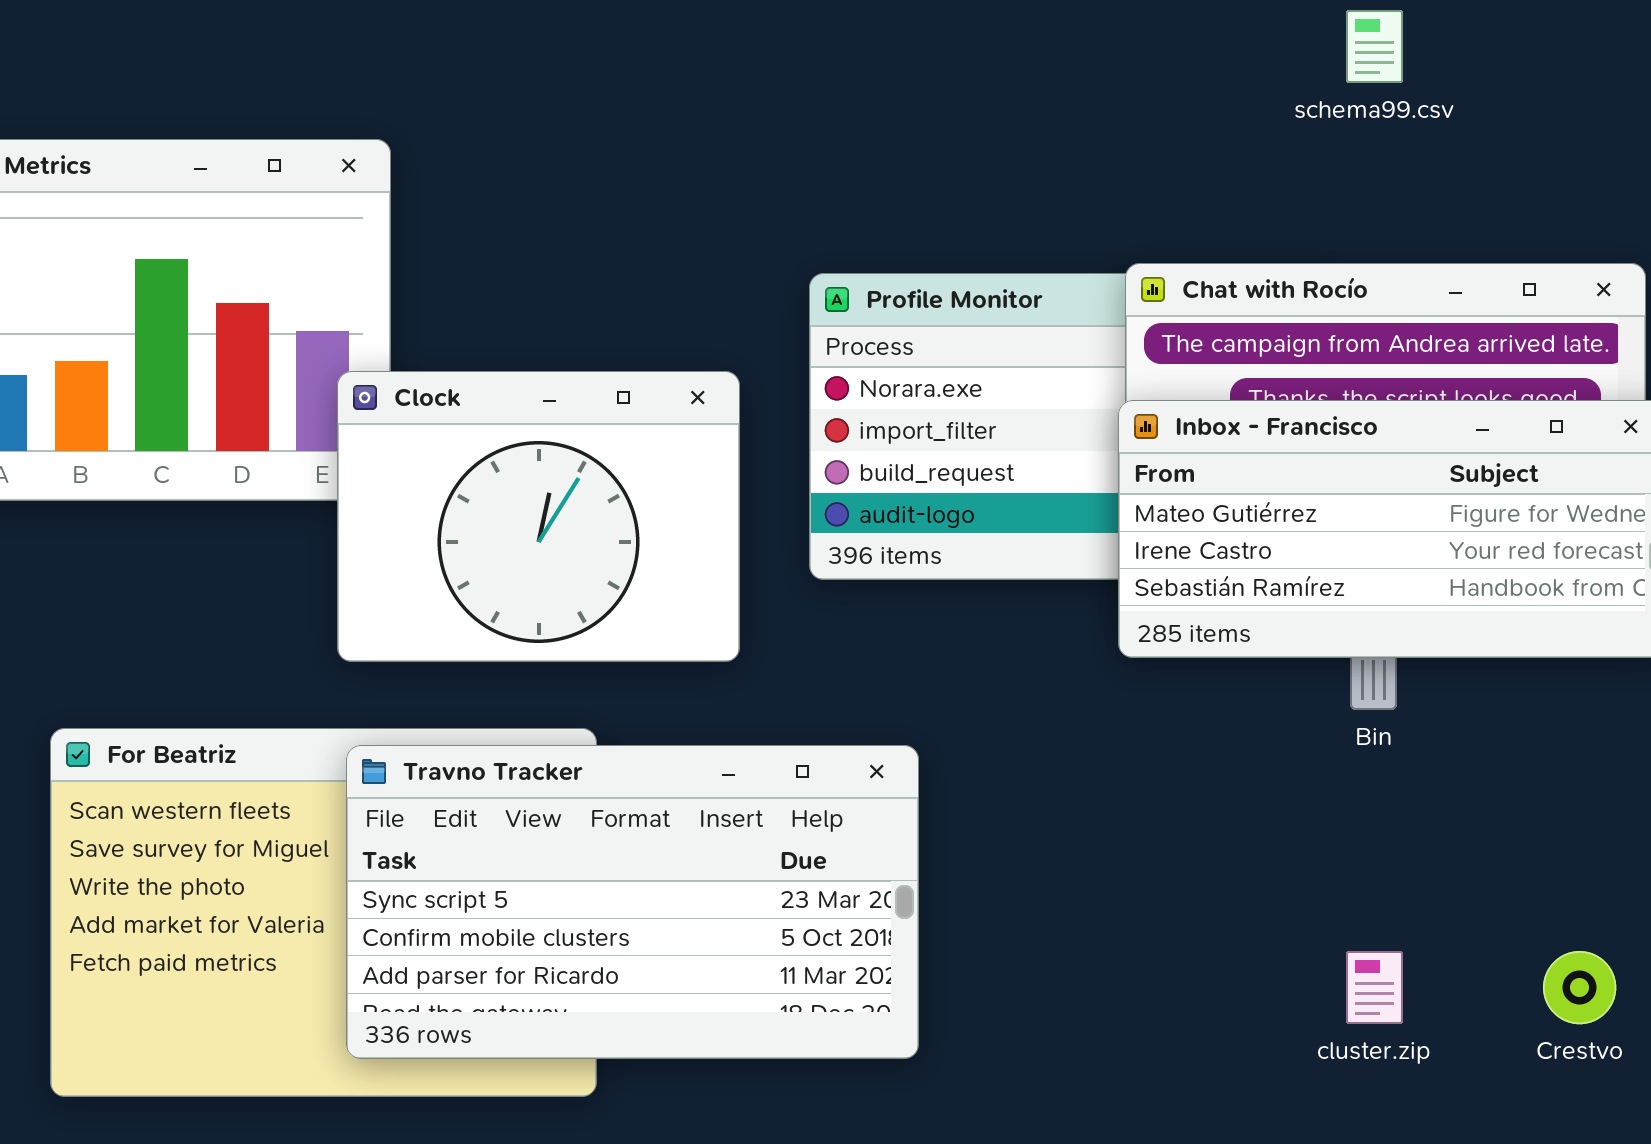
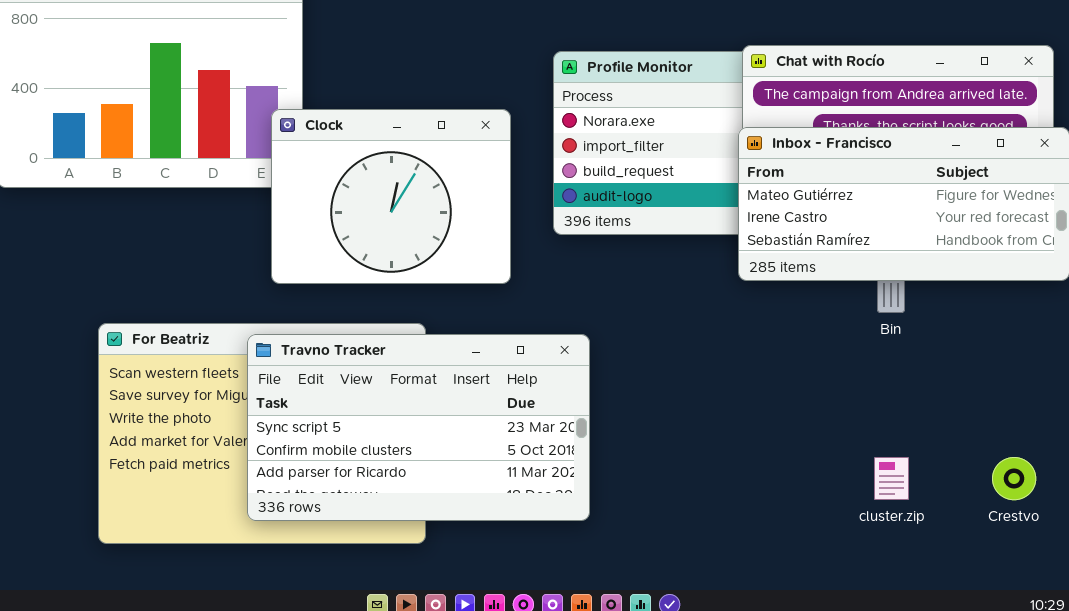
Travno Tracker: [346,745,919,1059] -> [247,334,590,521], moved

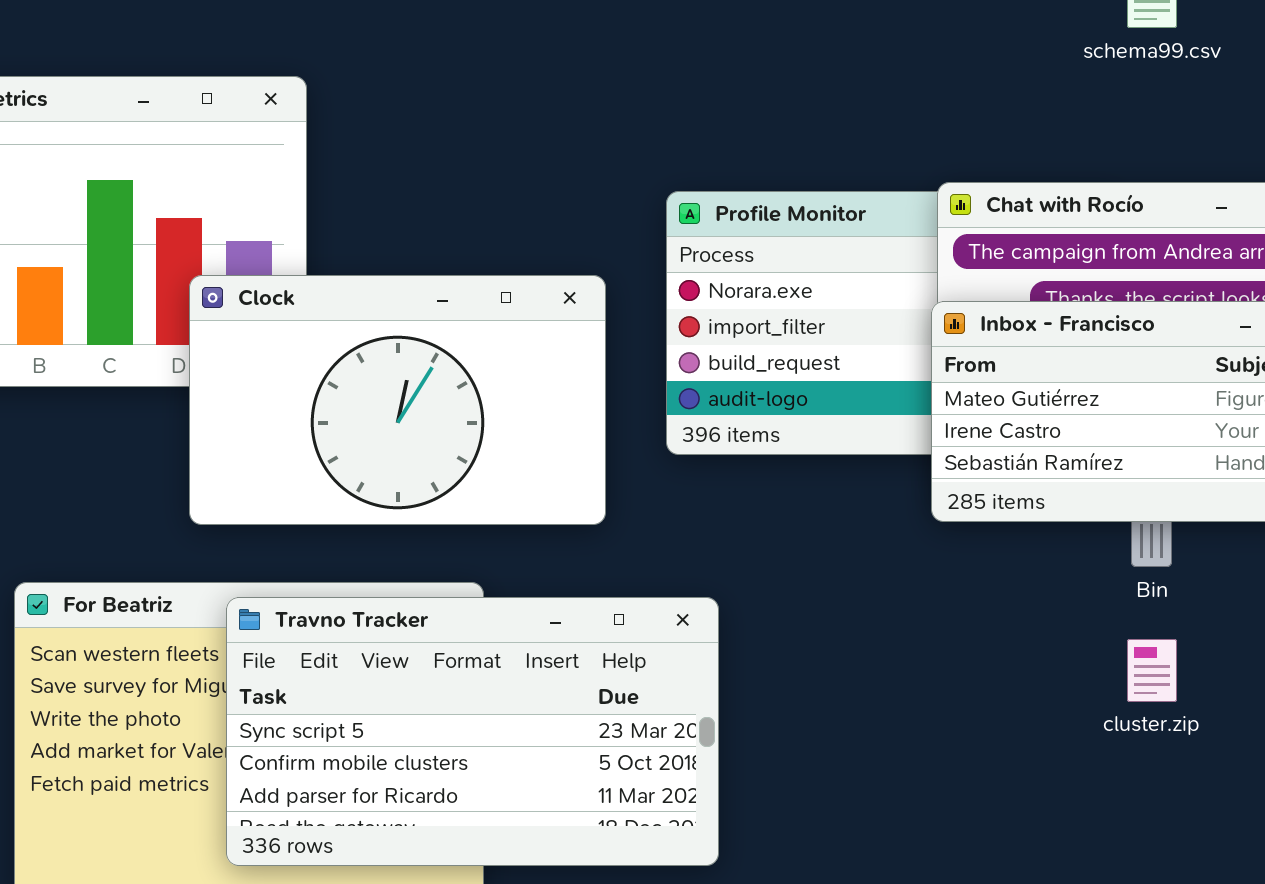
Clock: [271,109,511,284] -> [189,275,606,525], resized
cluster.zip: [874,457,909,500] -> [1127,639,1177,702], moved

